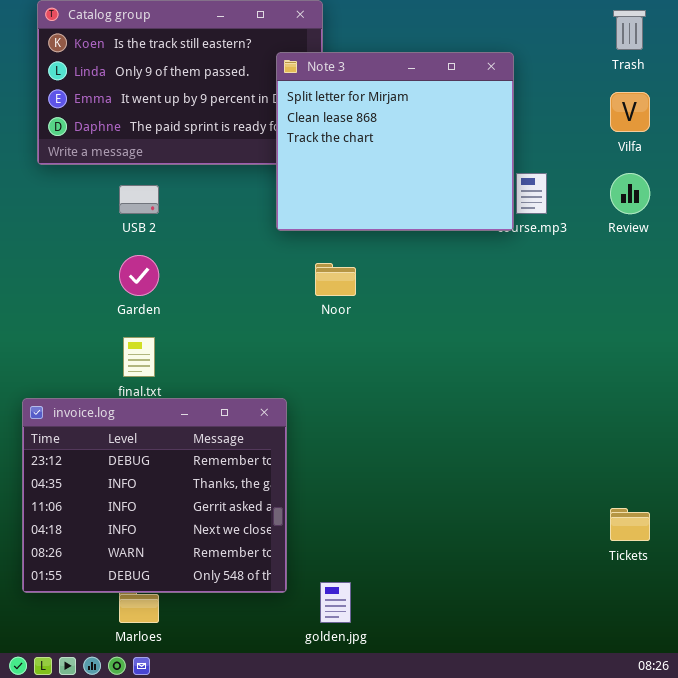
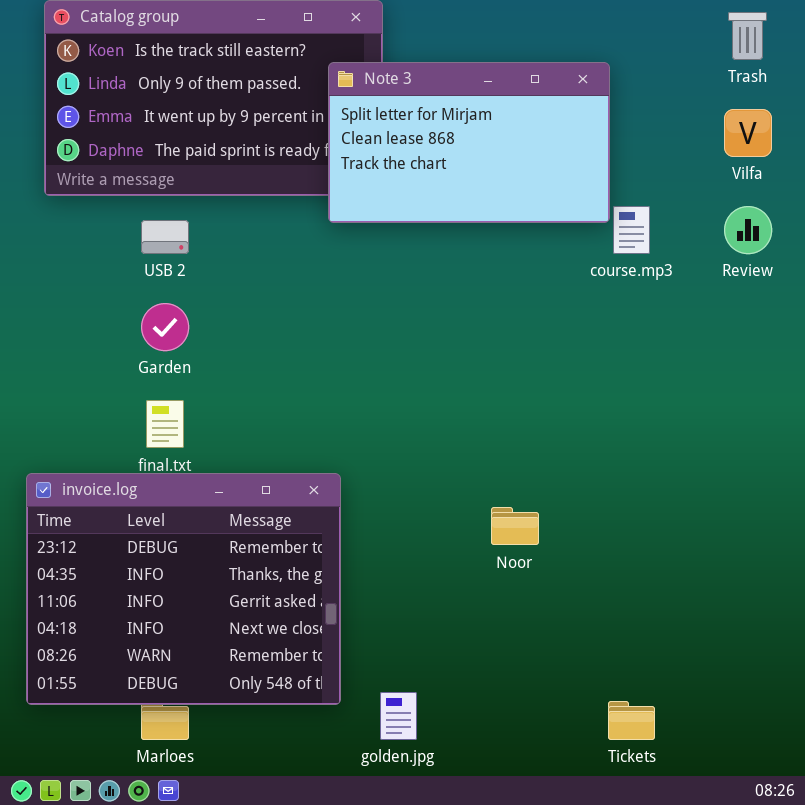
Note 3: [276,52,514,231] -> [328,62,610,223], resized
Noor: [315,263,356,296] -> [491,507,539,545], moved
Tickets: [610,508,650,541] -> [608,701,655,740], moved

